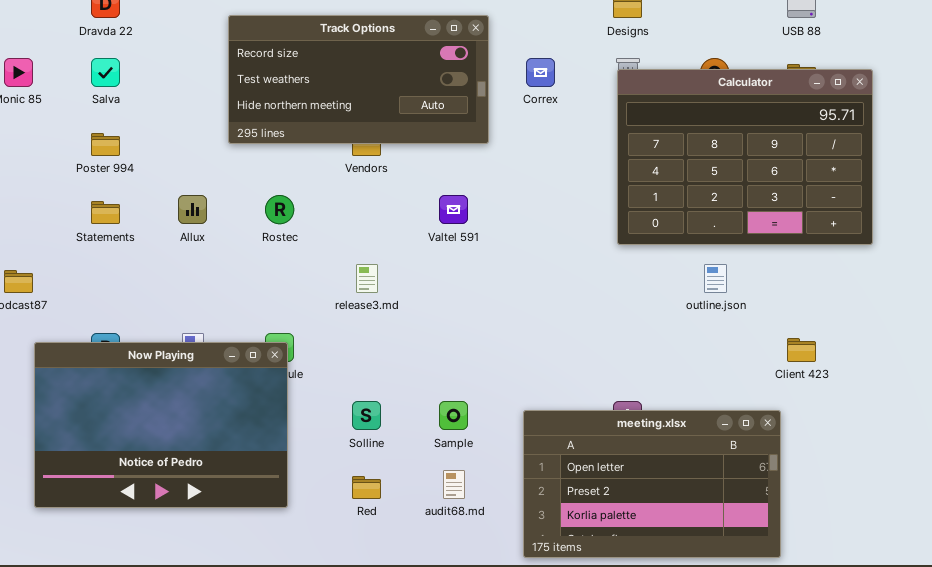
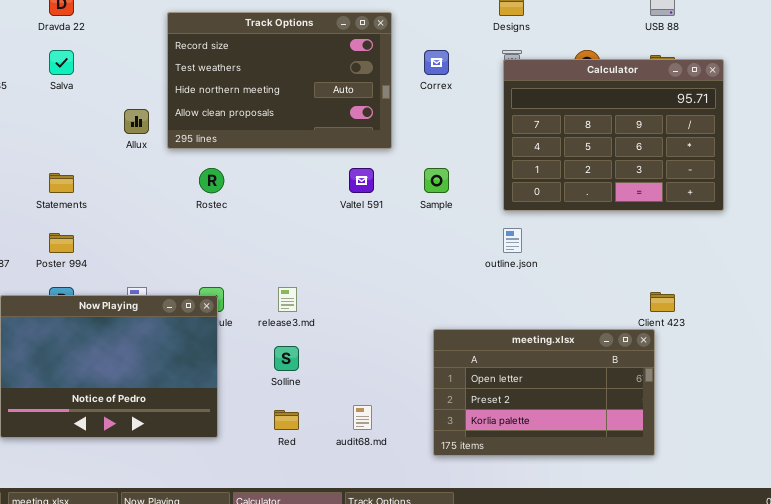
Track Options: [228,15,489,144] -> [167,12,392,149], resized
Poster 994: [91,133,120,156] -> [49,233,74,253], moved
Allux: [178,195,207,224] -> [124,109,149,134], moved
release3.md: [356,264,378,293] -> [278,287,297,312], moved
outline.json: [704,264,727,293] -> [503,228,522,253], moved
Sample: [439,401,468,430] -> [424,168,449,193], moved
meeting.xlsx: [523,410,781,558] -> [433,329,655,456], moved

